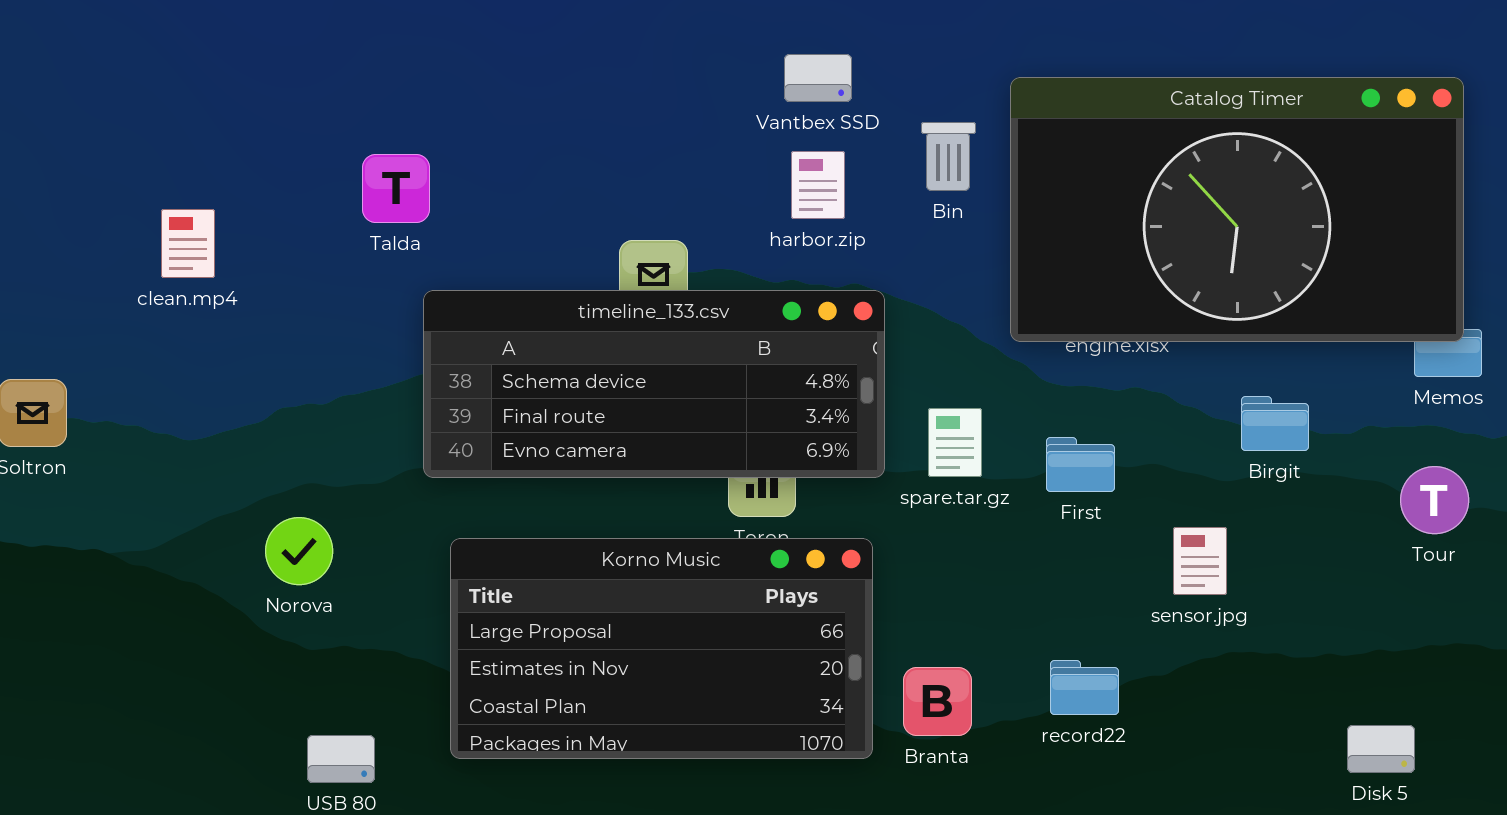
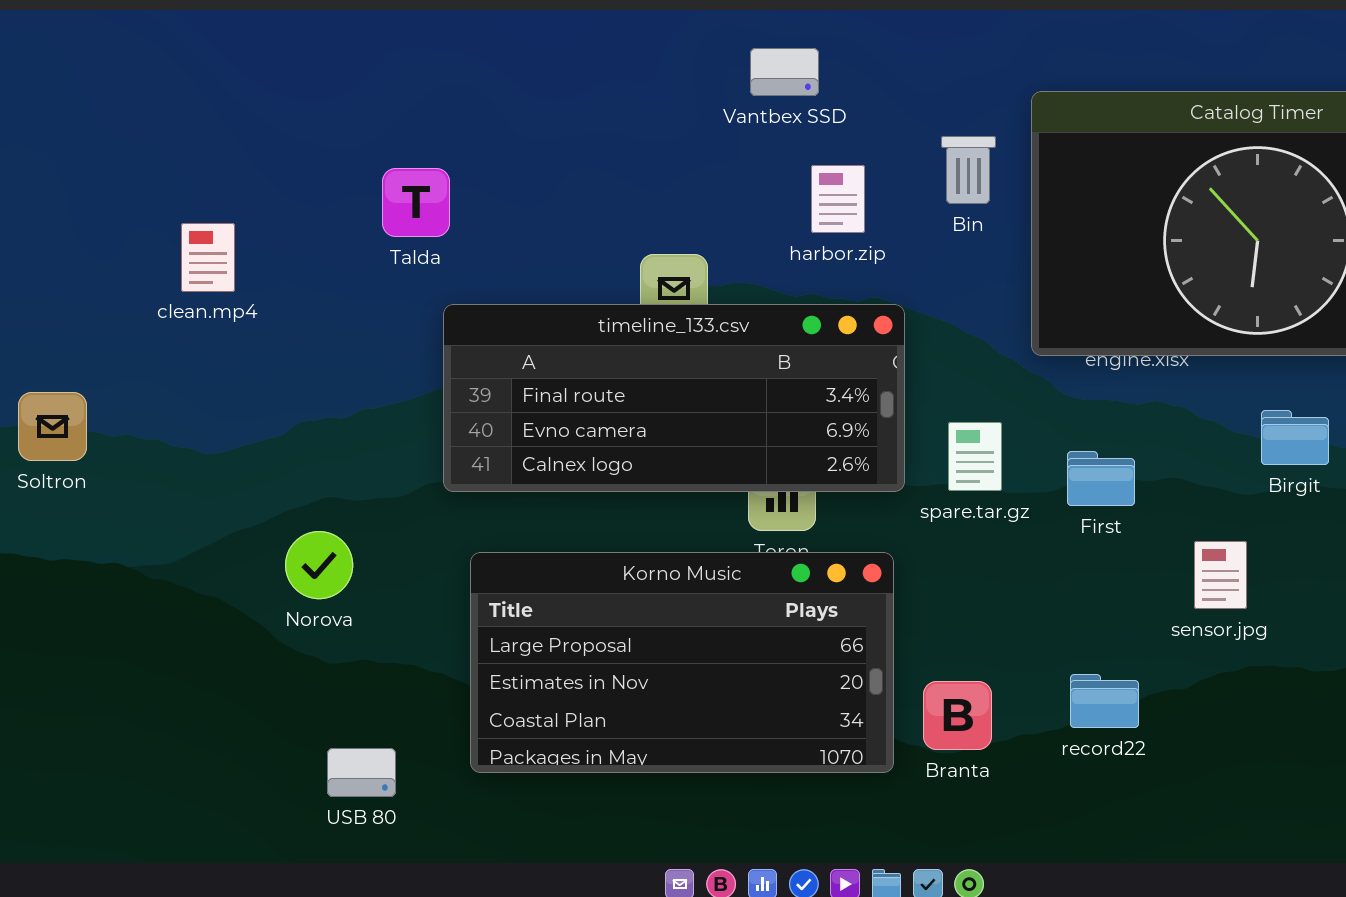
Vantbex SSD: [784,54,852,102] -> [750,48,819,96], moved
timeline_133.csv: [423,290,885,478] -> [443,304,905,492], scrolled down 1 row

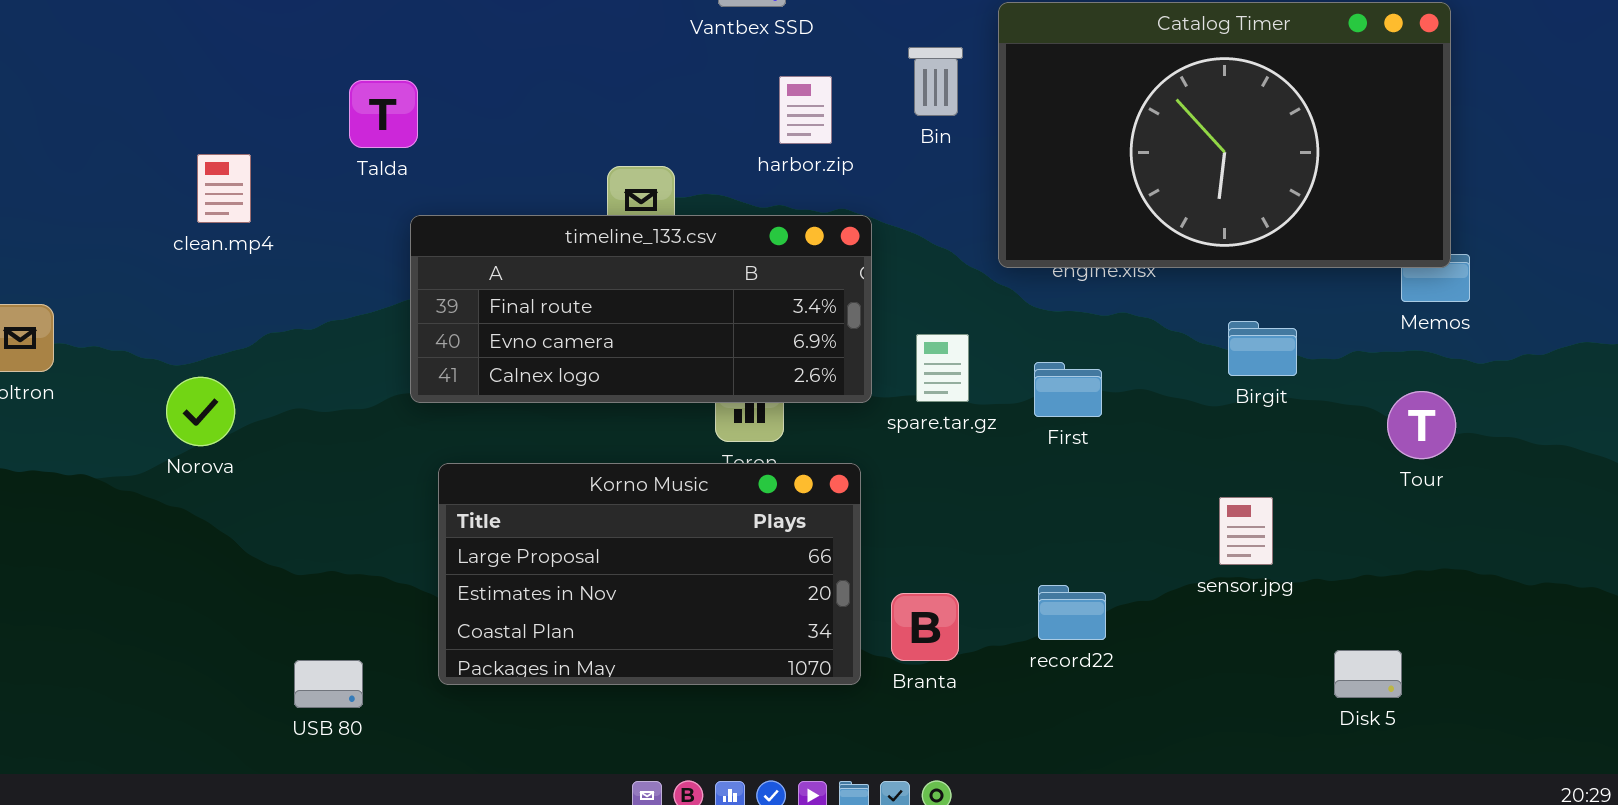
clean.mp4: [181,223,235,292] -> [197,154,251,223], moved
Norova: [285,531,353,599] -> [166,377,235,446], moved
sensor.jpg: [1194,541,1247,609] -> [1219,497,1273,565], moved

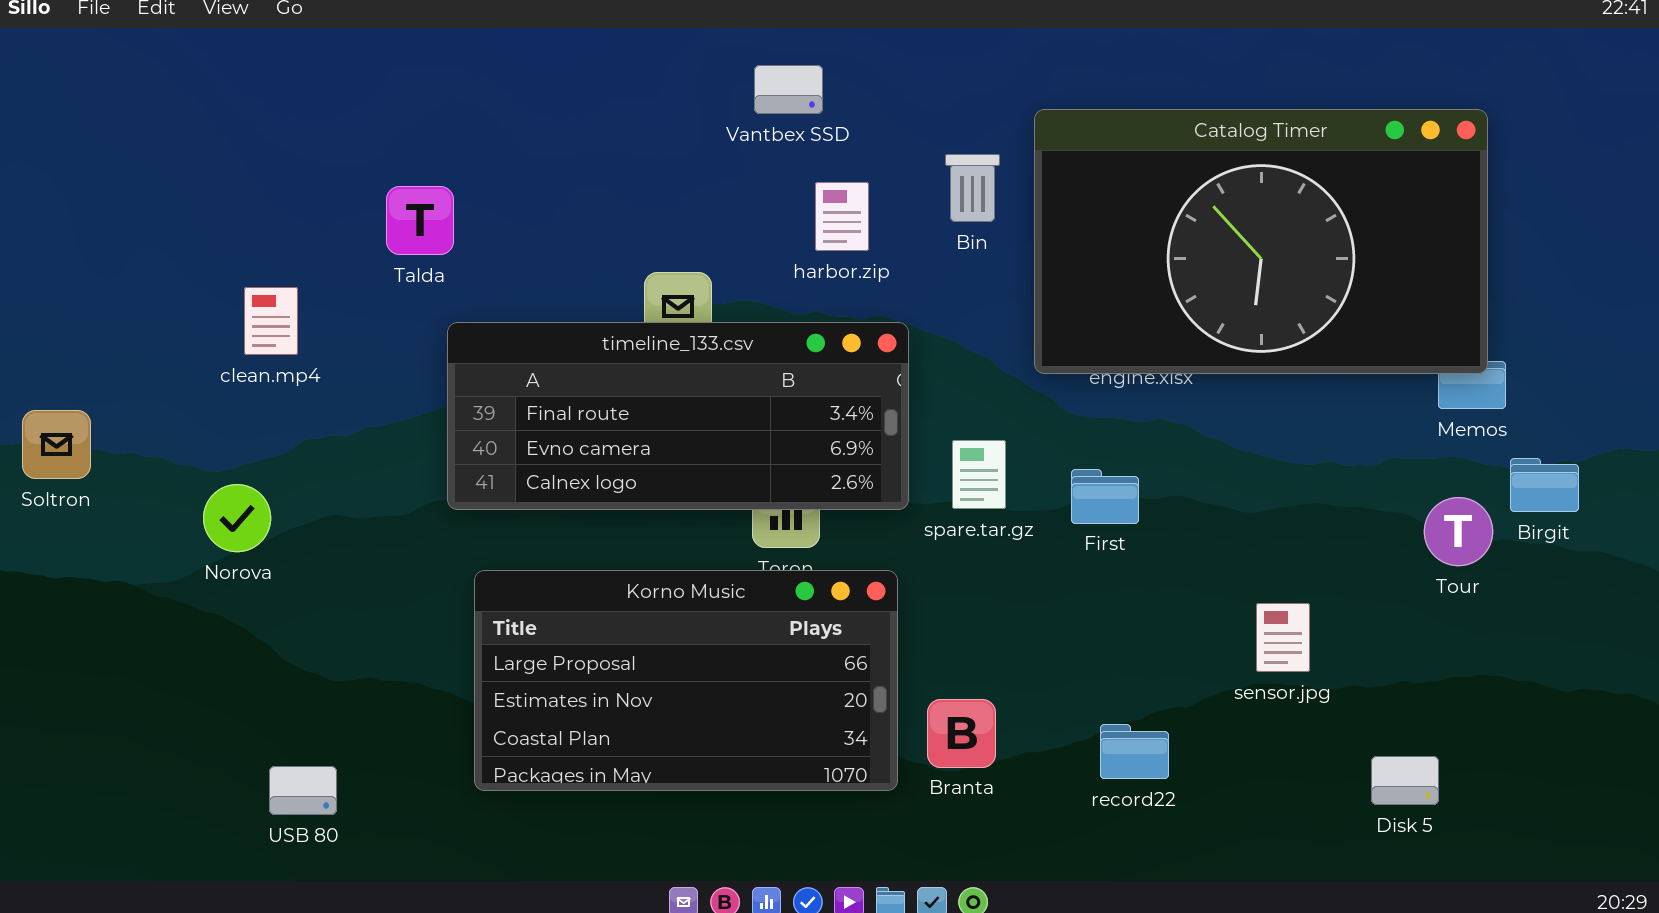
clean.mp4: [197,154,251,223] -> [244,287,298,355], moved
Birgit: [1228,321,1297,376] -> [1510,458,1579,512], moved
record22: [1038,585,1106,640] -> [1100,724,1169,779], moved
USB 80: [294,660,363,708] -> [269,766,337,815], moved

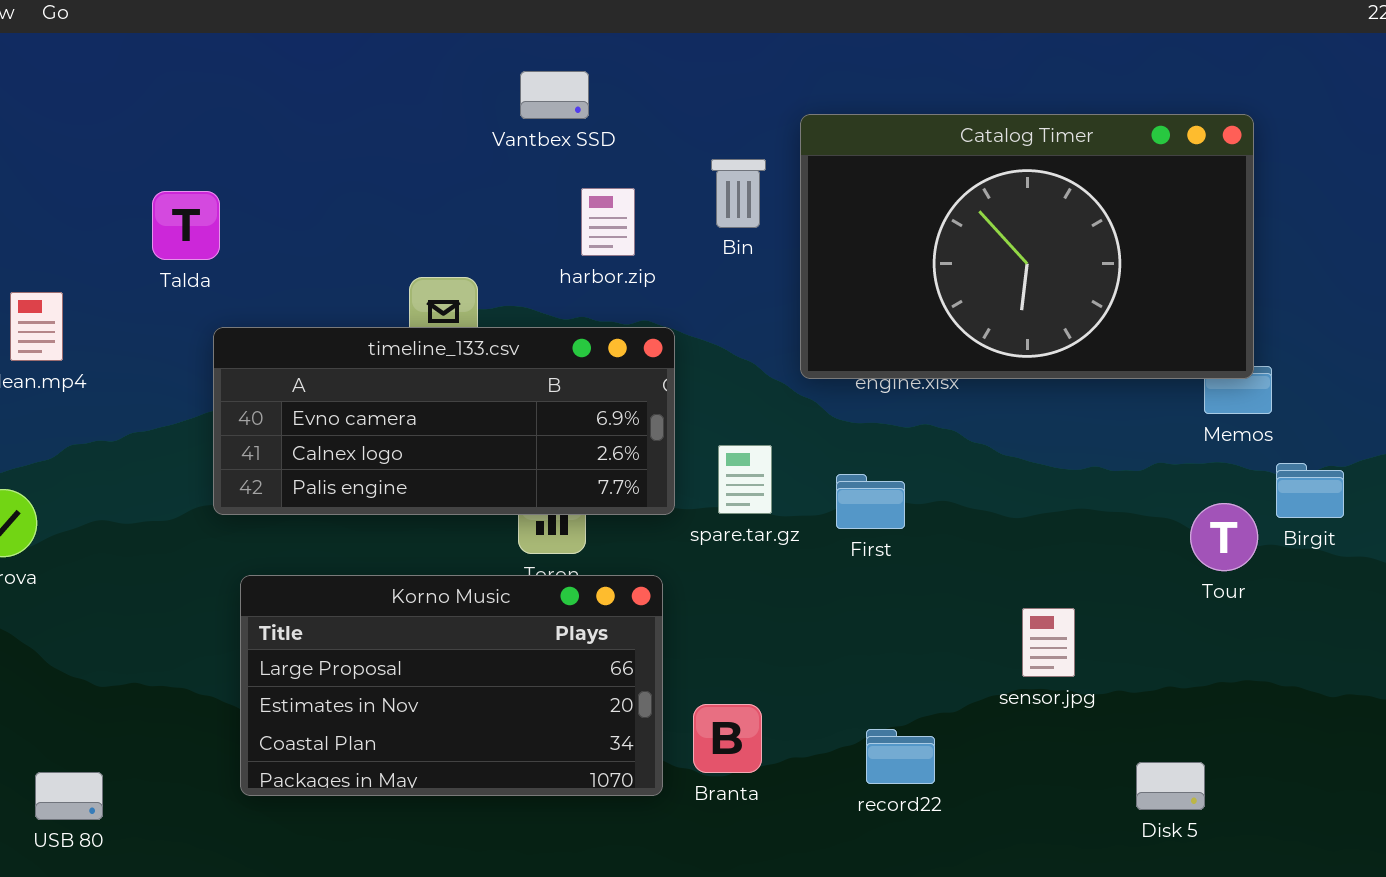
timeline_133.csv: [447,322,909,510] -> [213,327,675,515], scrolled down 1 row

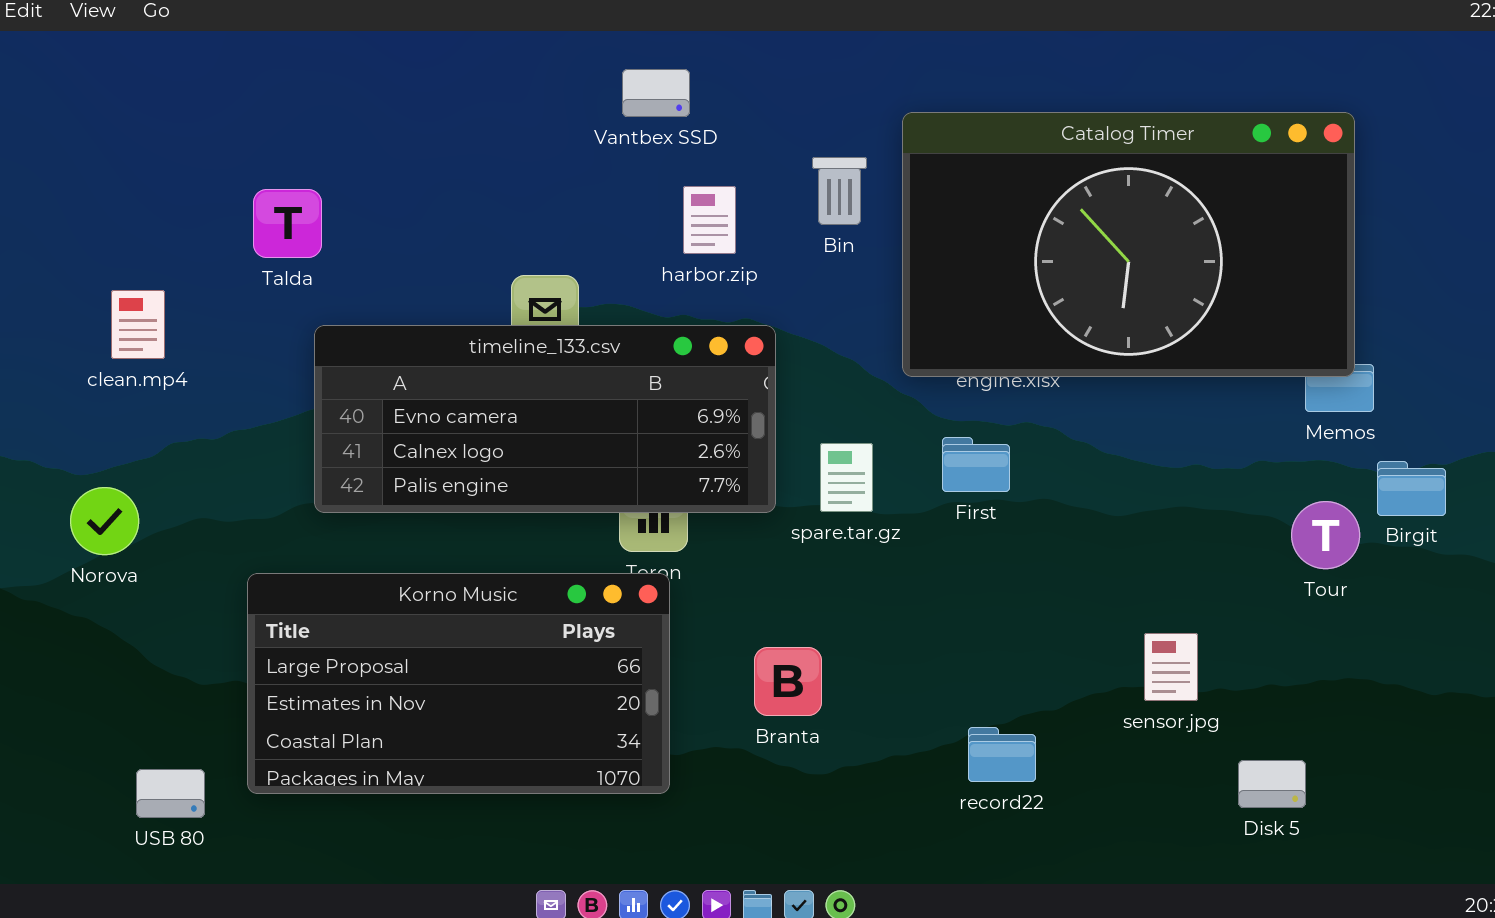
First: [836,474,905,529] -> [942,437,1010,492], moved
Korno Music: [240,575,663,796] -> [247,573,670,794], moved
sensor.jpg: [1022,608,1075,677] -> [1144,633,1198,701], moved
Branta: [693,704,762,773] -> [754,647,822,716], moved

